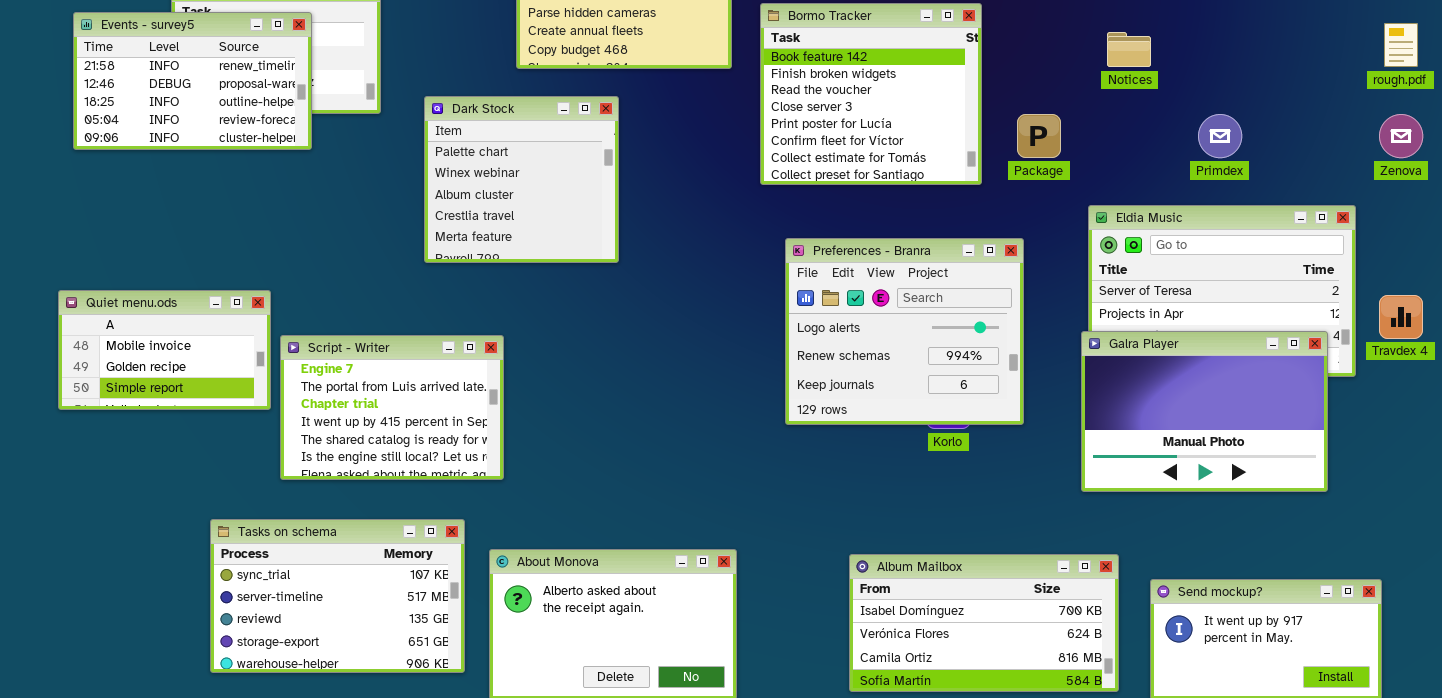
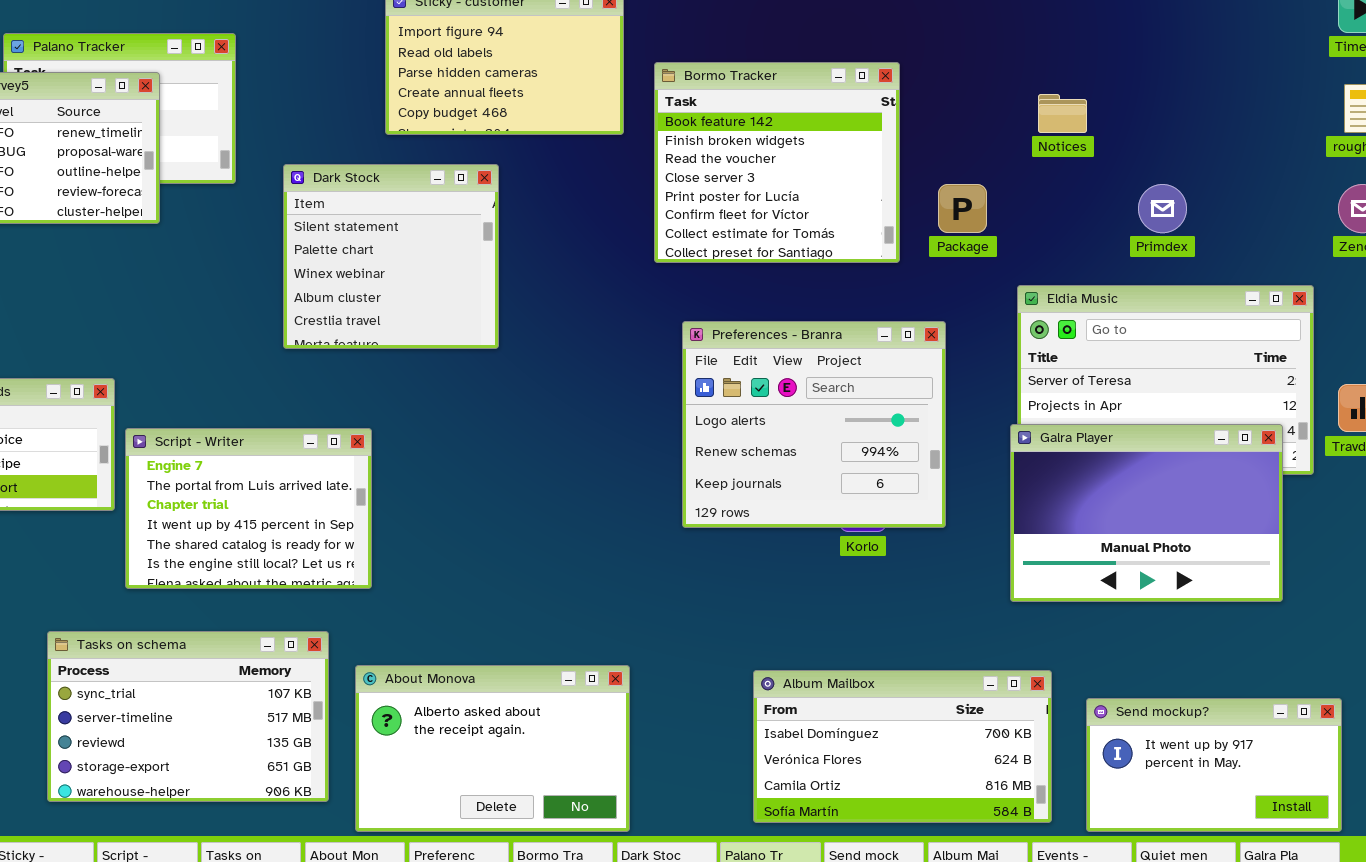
Dark Stock: [424,96,619,263] -> [283,164,499,349], scrolled up 1 row

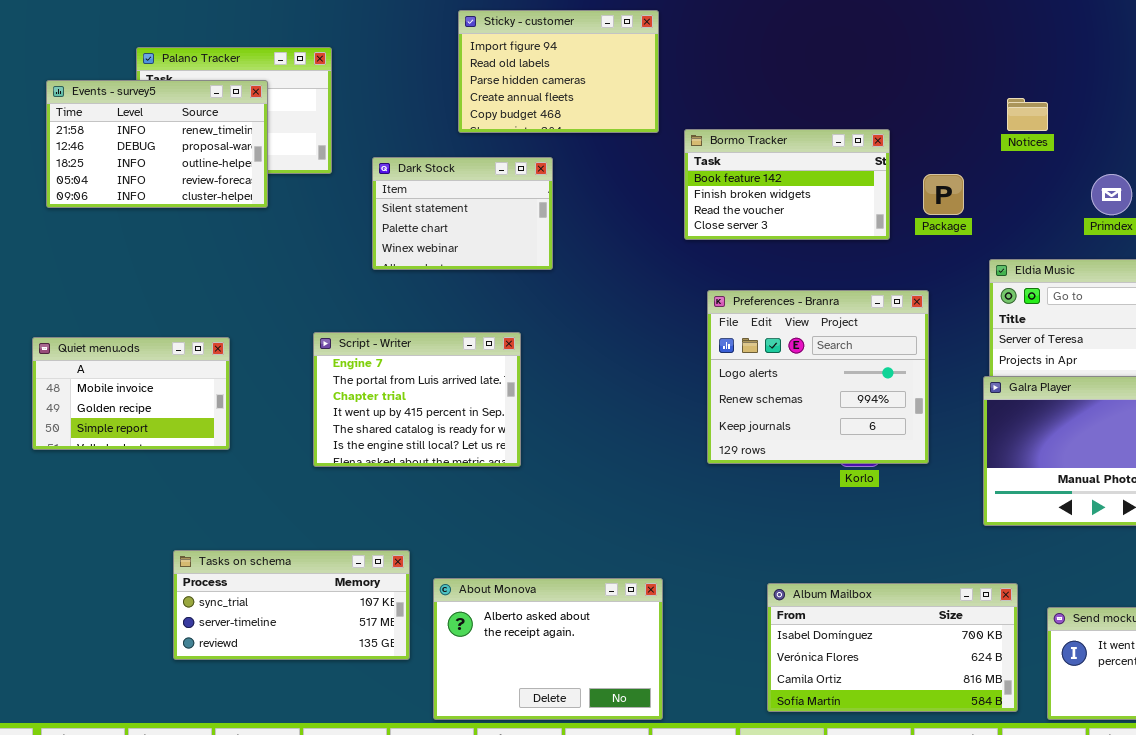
Bormo Tracker: [654,62,900,263] -> [684,129,890,240], resized
Dark Stock: [283,164,499,349] -> [372,157,553,270], resized
Script - Writer: [125,428,372,589] -> [313,332,521,467], moved
Tasks on schema: [47,631,329,802] -> [173,550,410,660], resized

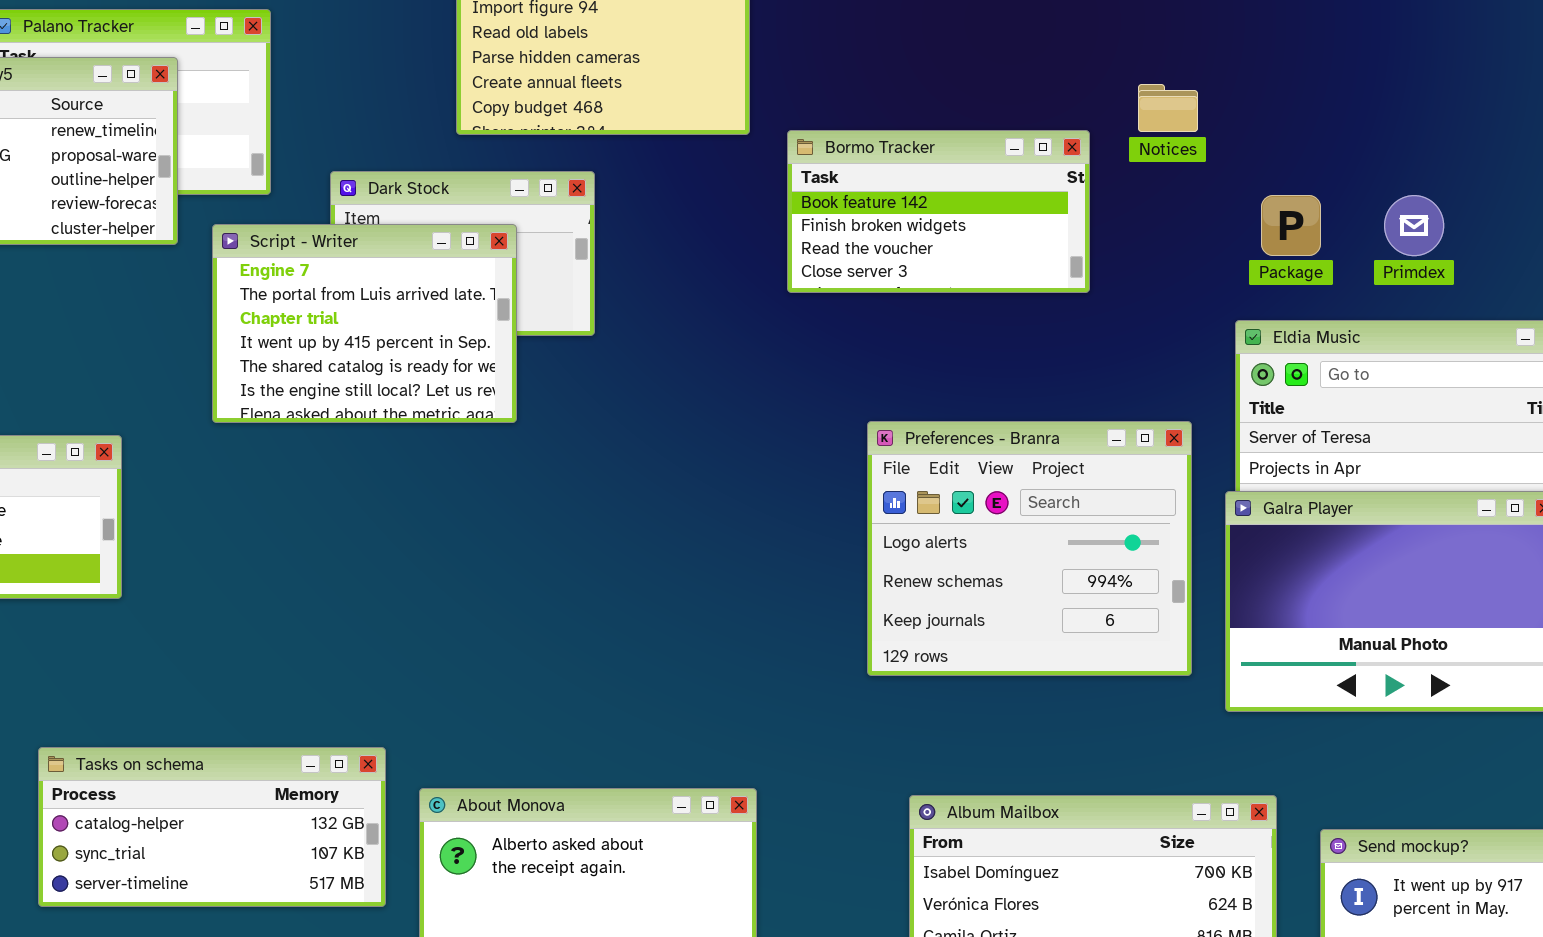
Notices: [1007,98,1048,131] -> [1138,84,1198,132], moved
Package: [923,174,964,215] -> [1261,195,1321,256], moved
Preferences - Branra: [707,290,929,464] -> [867,421,1192,676], moved
Script - Writer: [313,332,521,467] -> [212,224,517,423], moved
Tasks on schema: [173,550,410,660] -> [38,747,386,907], scrolled up 1 row

